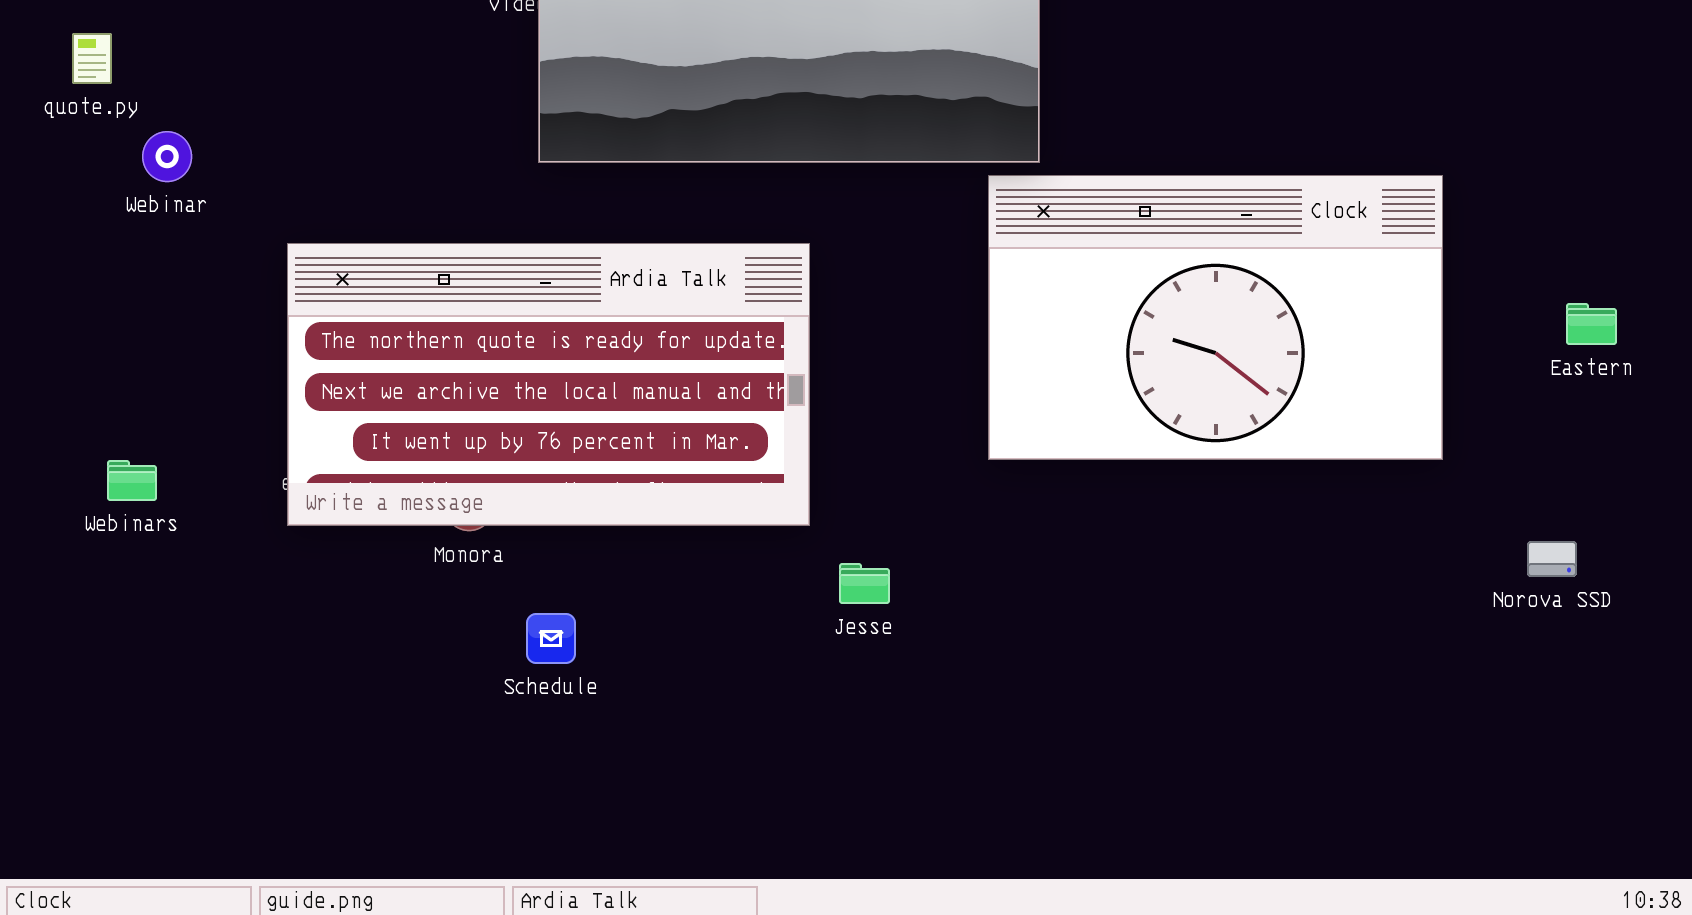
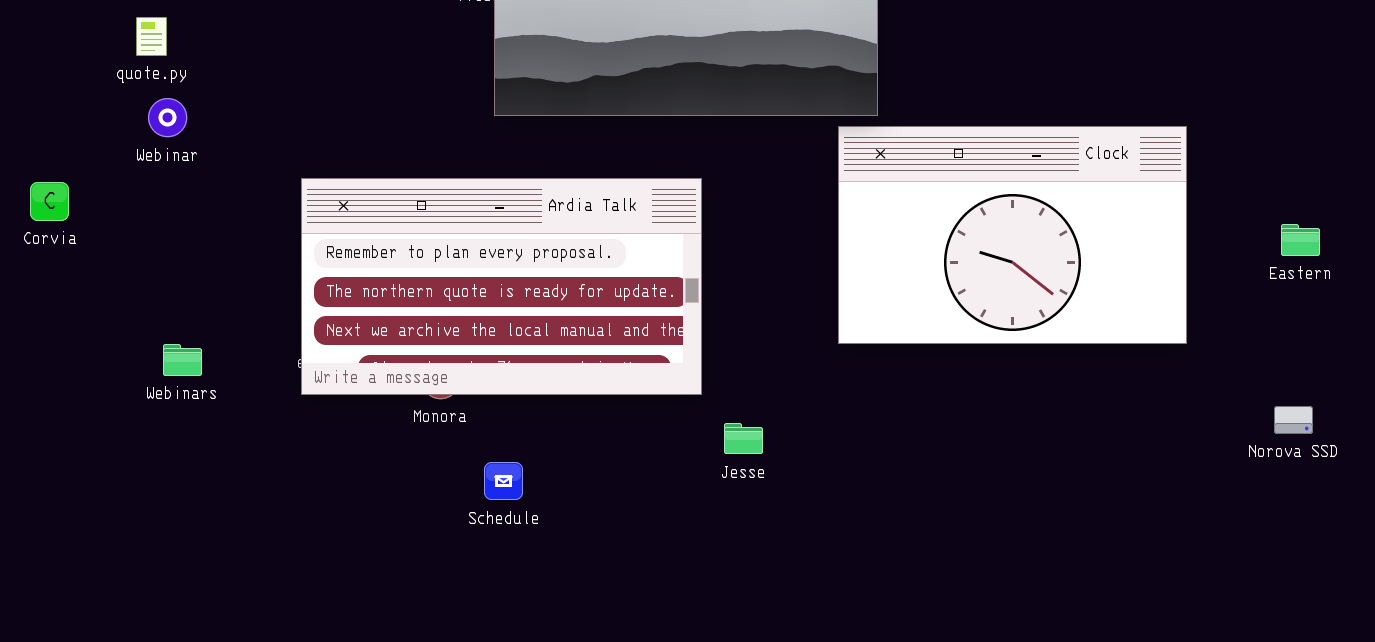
Webinar: [142,131,192,182] -> [148,98,187,137], moved
Ardia Talk: [287,243,810,526] -> [301,178,702,395], scrolled up 1 row
Norova SSD: [1527,541,1577,577] -> [1274,406,1313,434], moved

